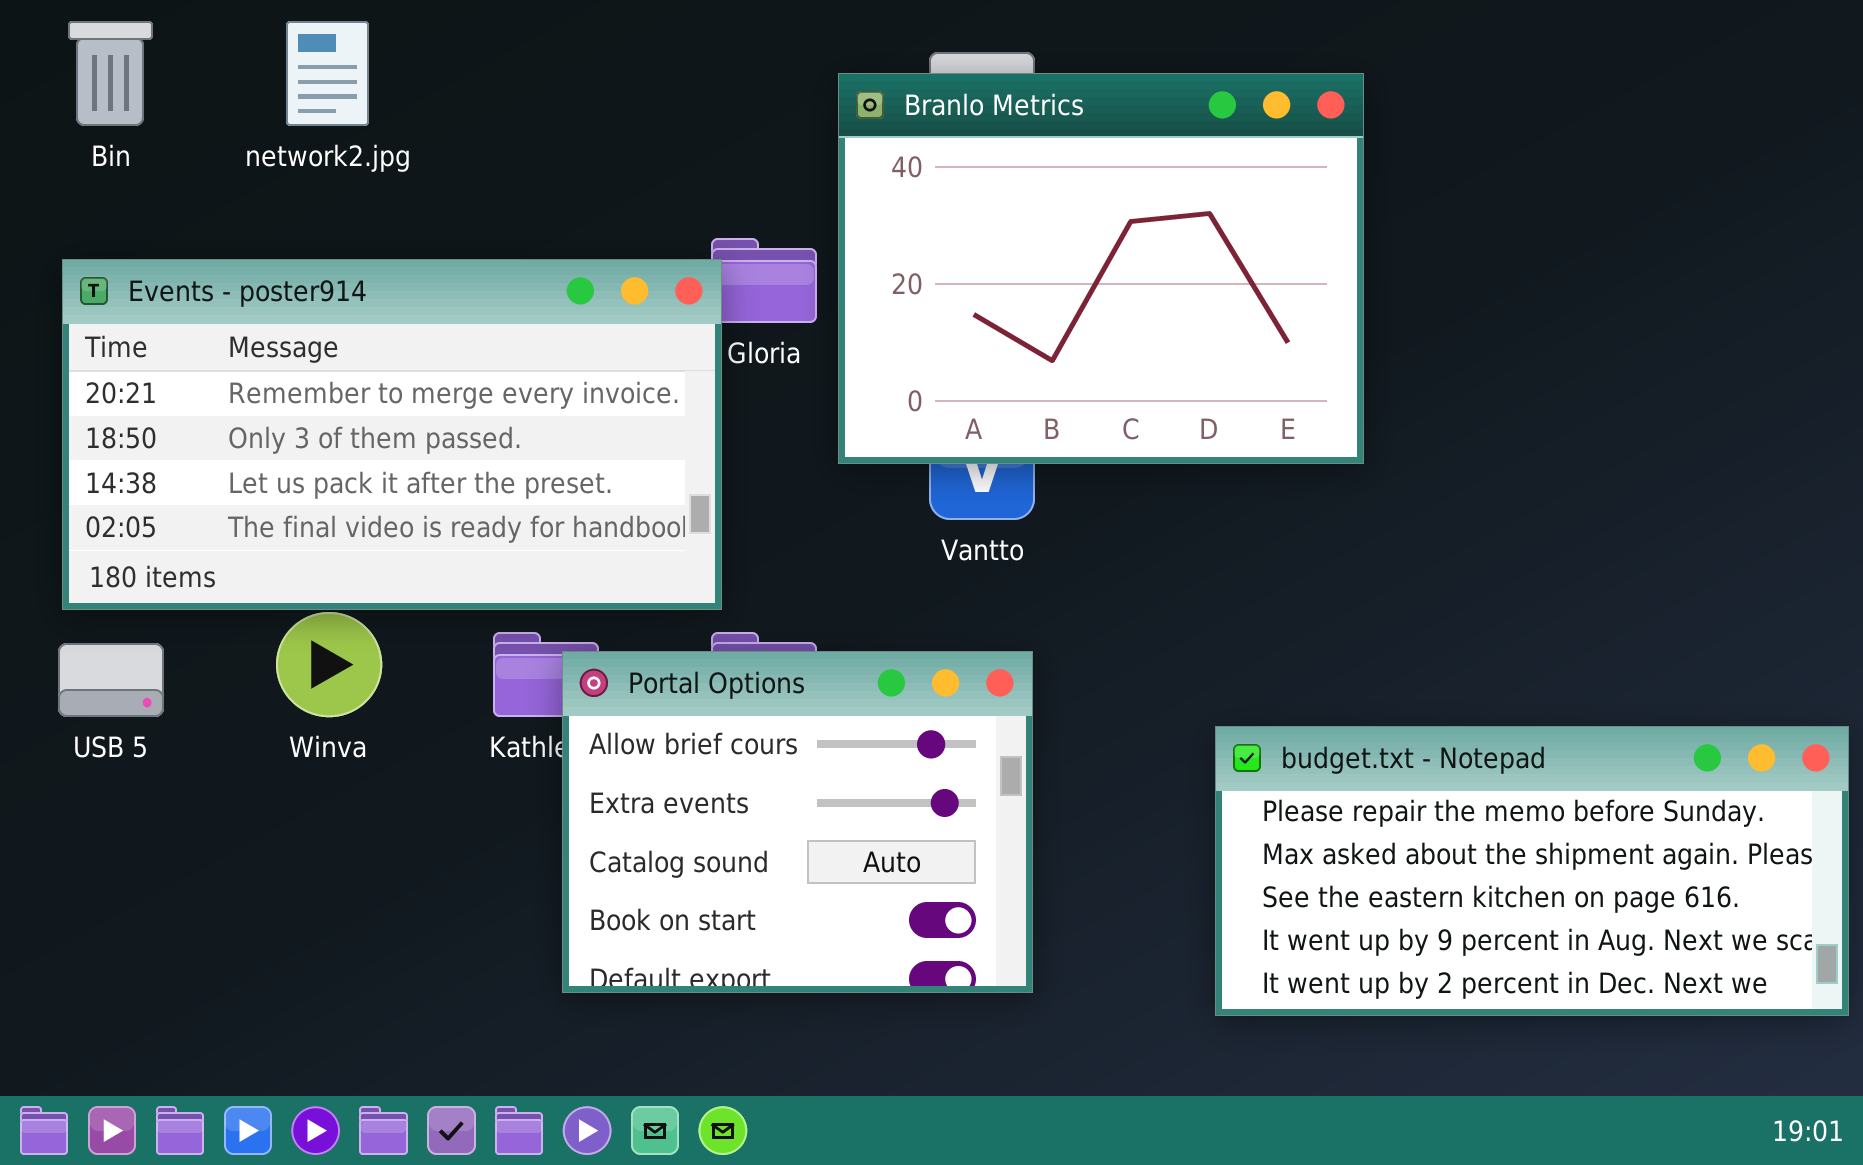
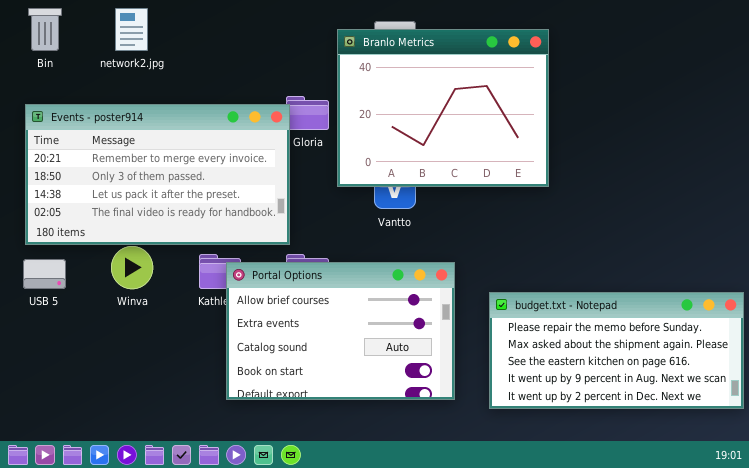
Portal Options: [562,651,1033,993] -> [226,262,455,400], resized

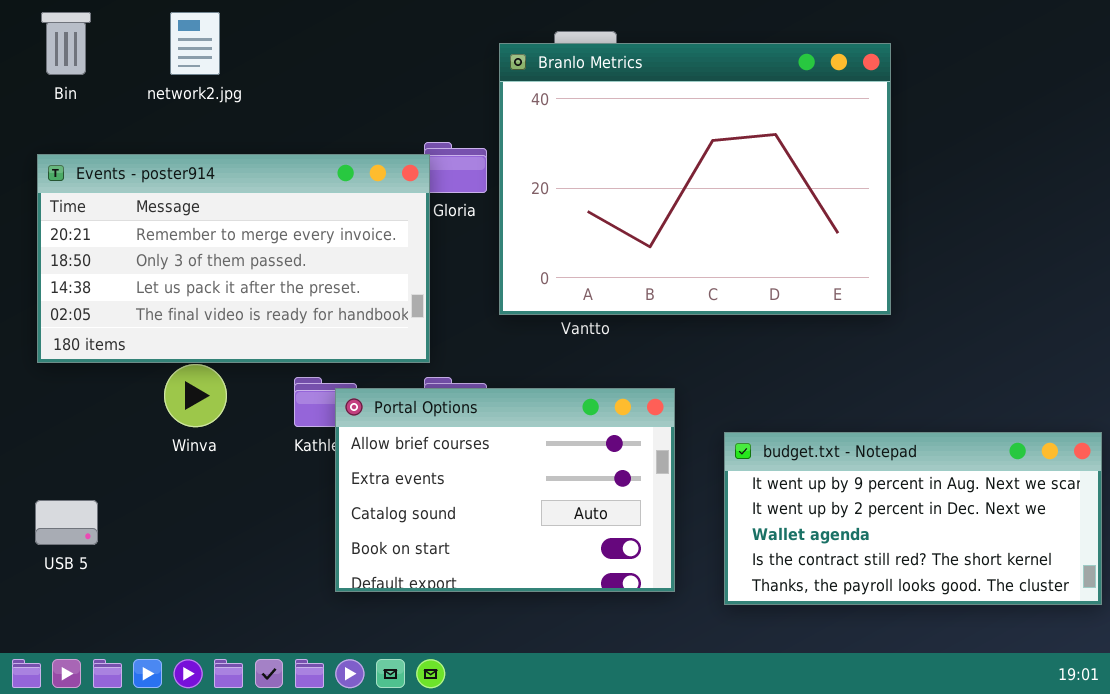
Branlo Metrics: [337,29,549,187] -> [499,43,891,315], resized
USB 5: [23,259,66,289] -> [35,500,98,545], moved
budget.txt - Notepad: [489,292,744,409] -> [724,432,1102,605], scrolled down 3 rows

